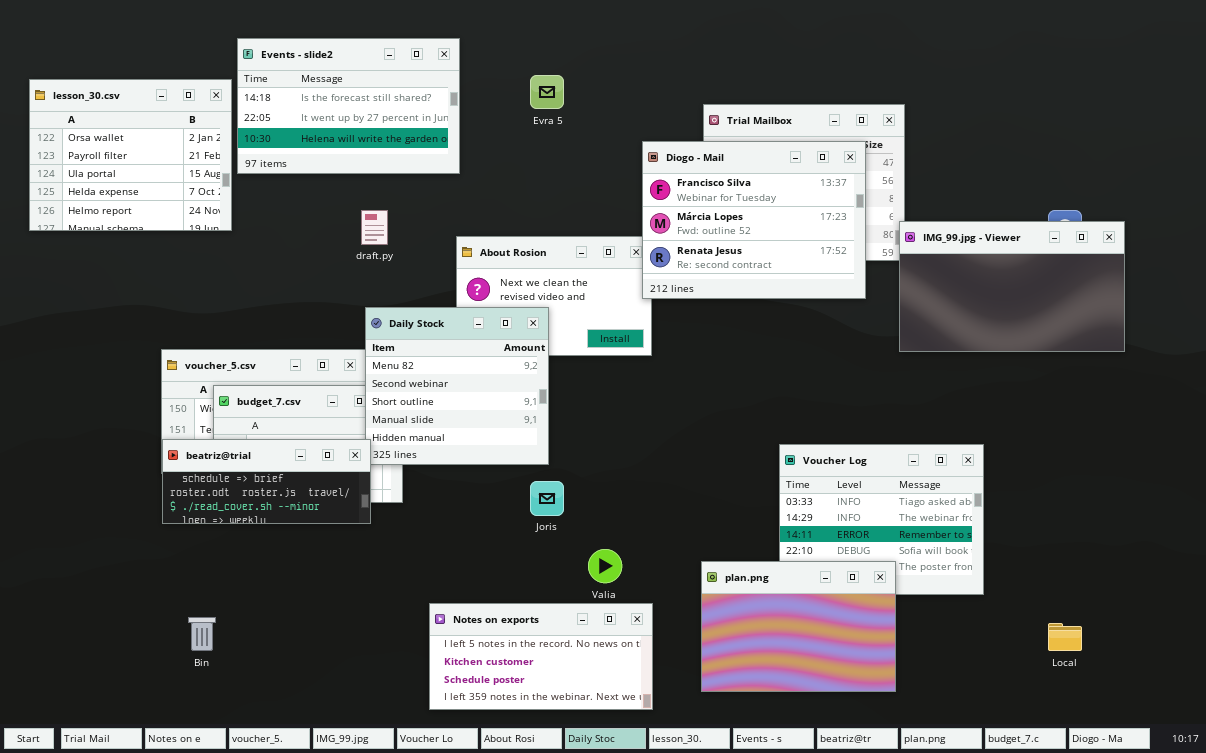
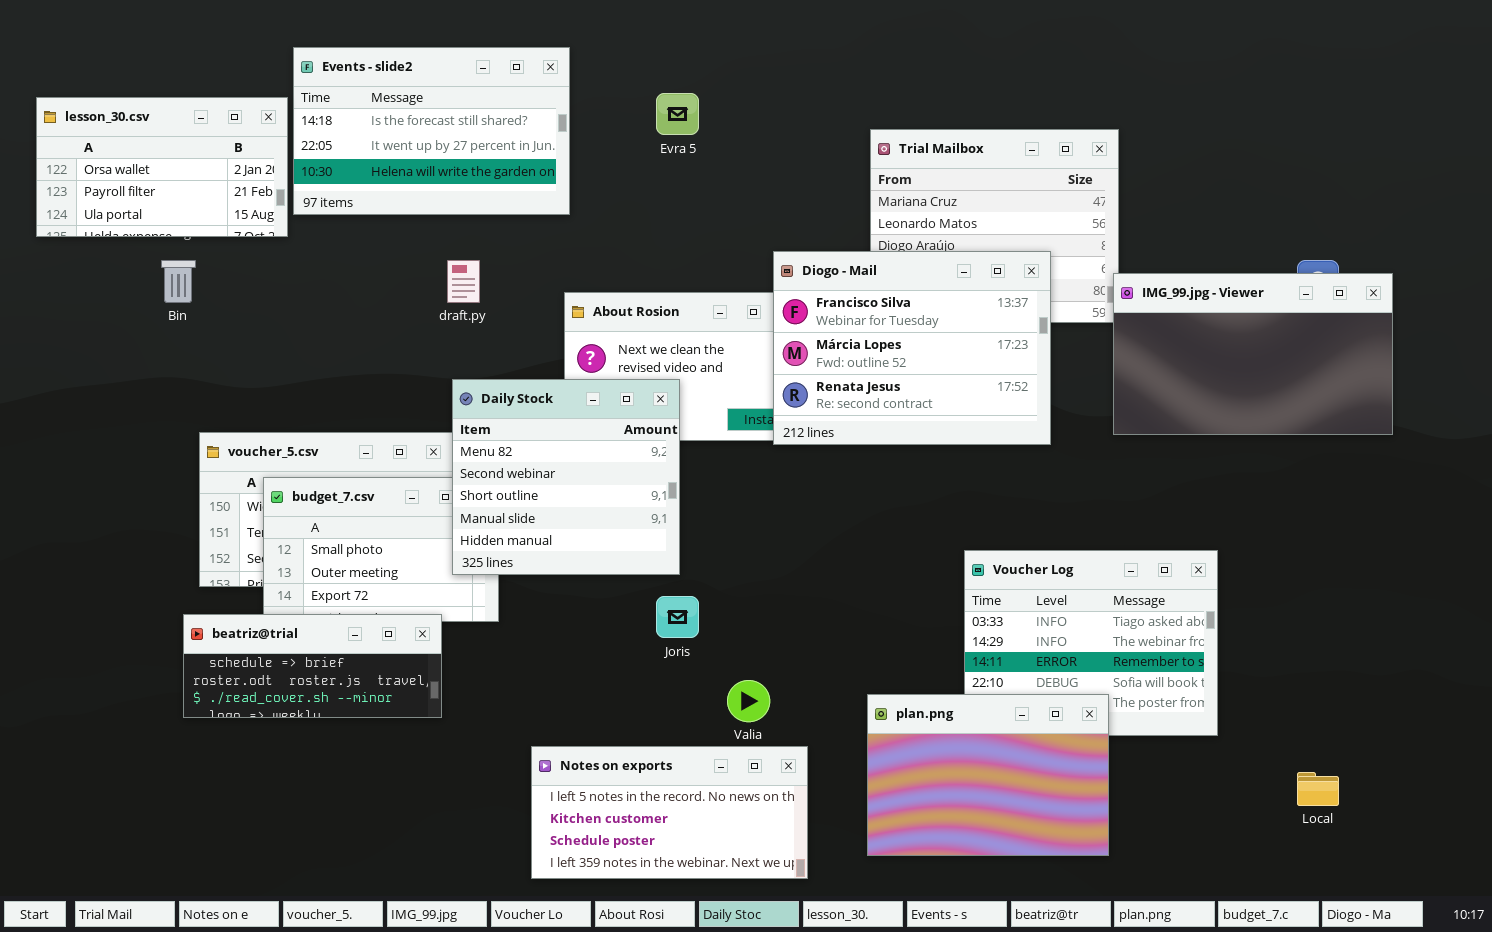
lesson_30.csv: [29,79,232,231] -> [36,97,288,237], resized
Diogo - Mail: [642,141,866,299] -> [773,251,1051,445], moved
beatriz@trial: [162,439,371,524] -> [183,614,442,718], moved
Bin: [188,617,216,651] -> [161,260,196,303], moved

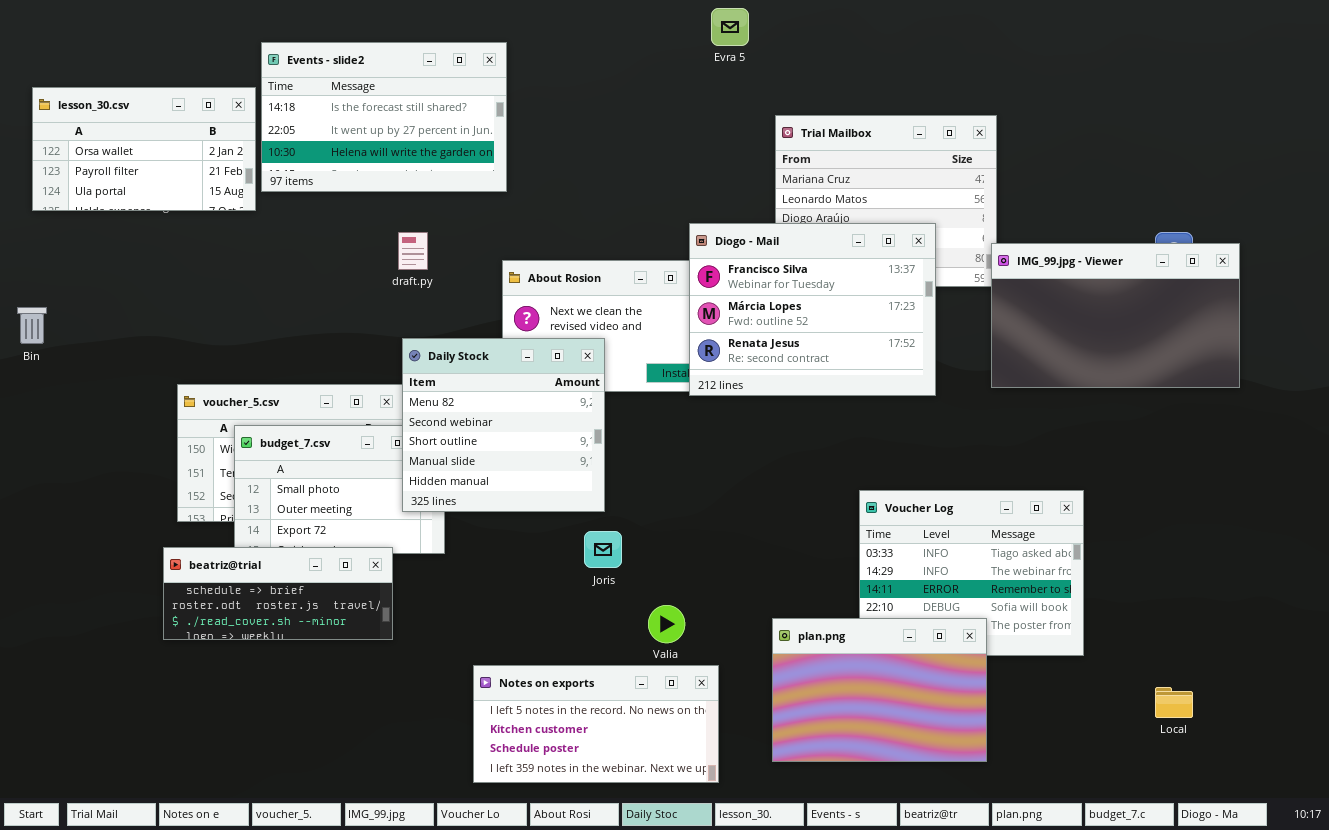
Evra 5: [656,93,699,135] -> [711,8,749,46], moved
Bin: [161,260,196,303] -> [17,307,47,344], moved

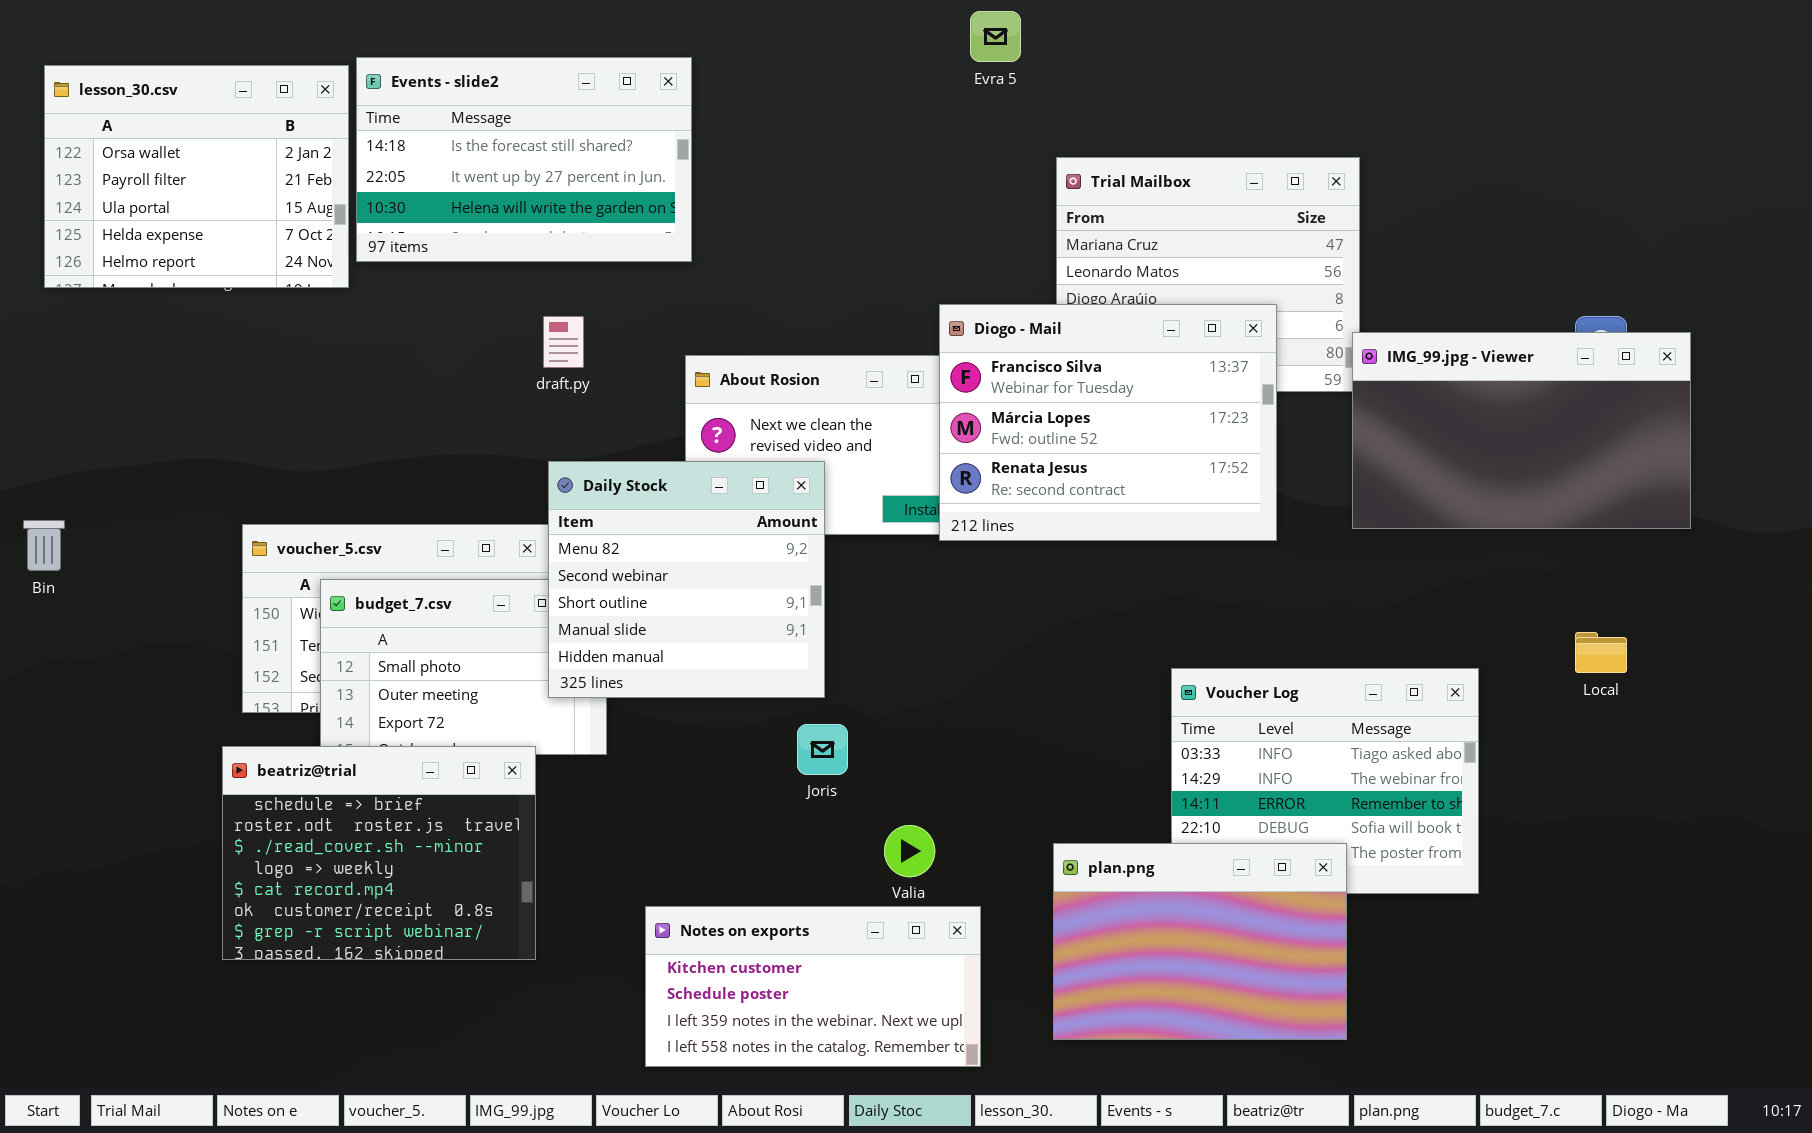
lesson_30.csv: [32,87,256,211] -> [44,65,349,288], resized
Bin: [17,307,47,344] -> [23,520,65,571], moved
beatriz@trial: [163,547,393,640] -> [222,746,536,960], resized
Notes on exports: [473,665,719,783] -> [645,906,981,1067], scrolled down 1 row
Local: [1155,687,1193,718] -> [1575,632,1627,673], moved

